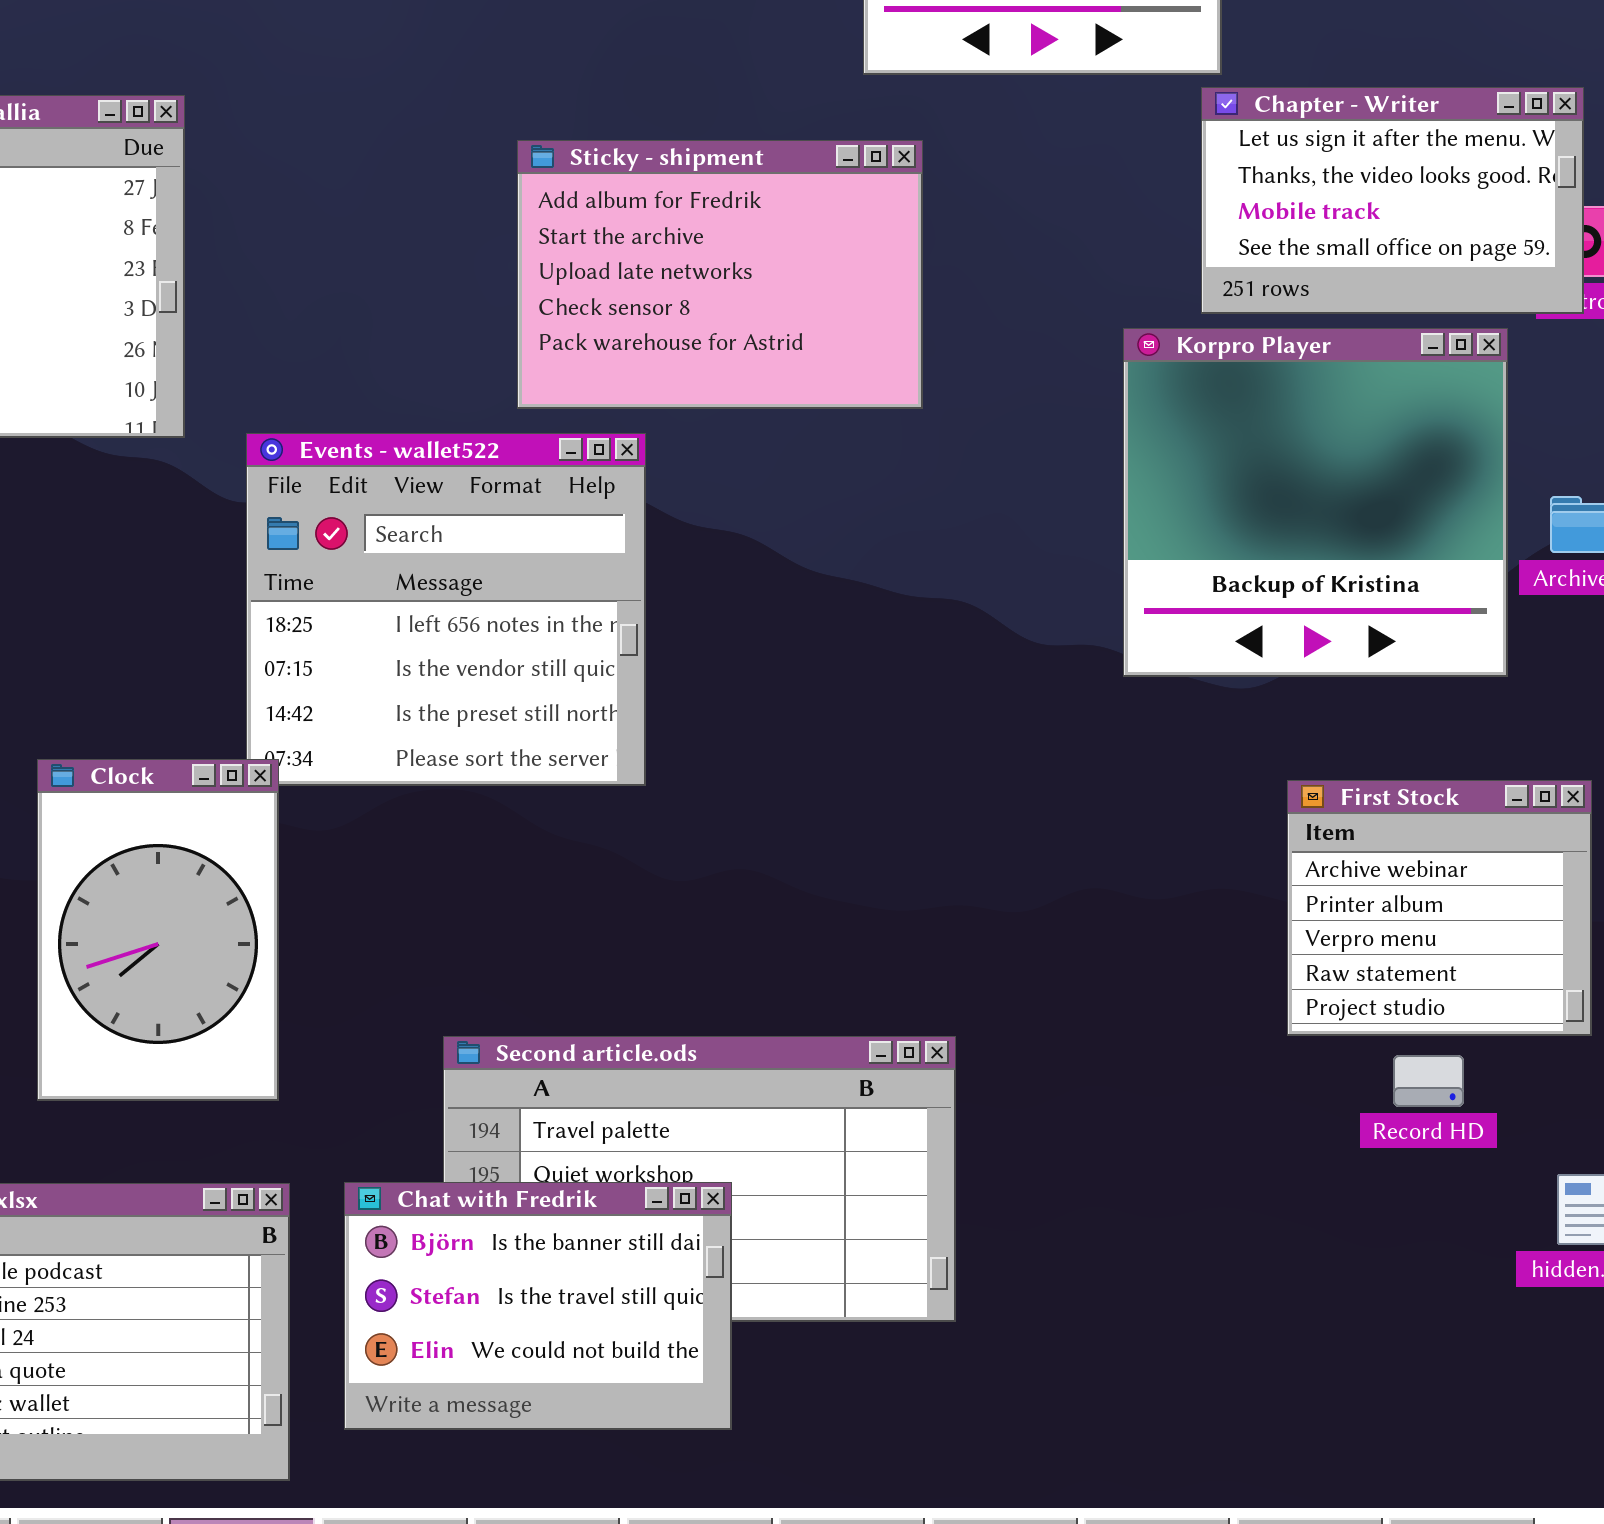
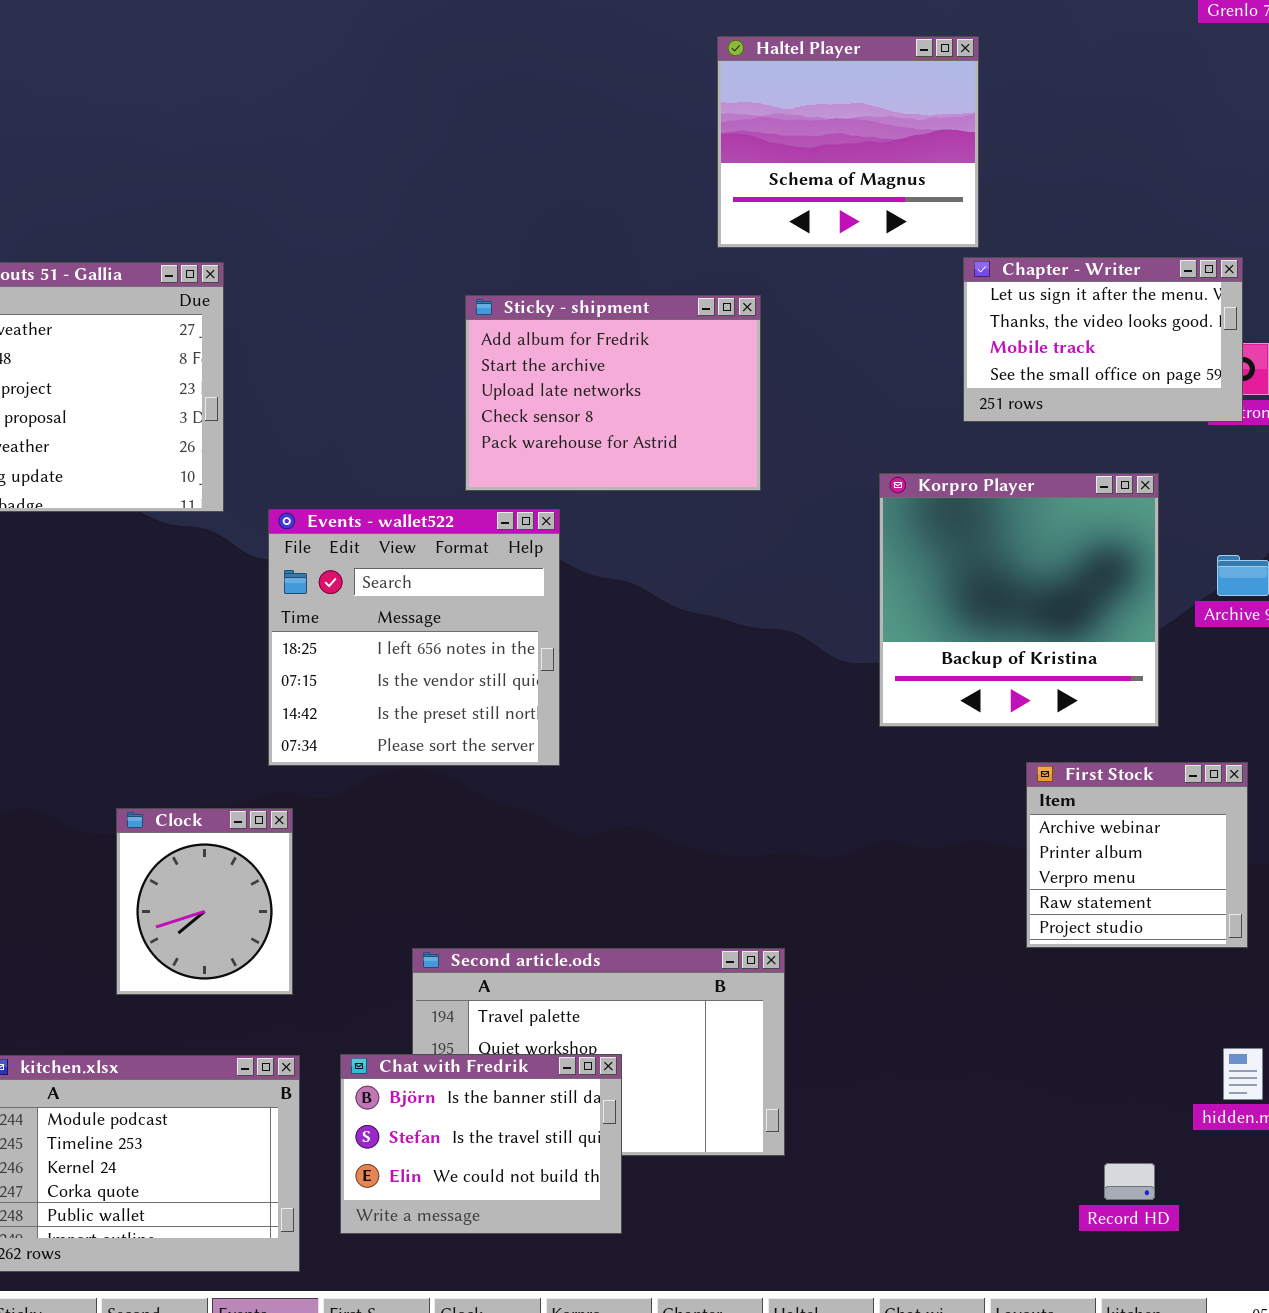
Korpro Player: [1123,328,1508,677] -> [879,473,1159,727], moved
Clock: [37,759,279,1101] -> [116,808,293,995], resized
Record HD: [1393,1055,1464,1107] -> [1104,1163,1155,1200], moved

